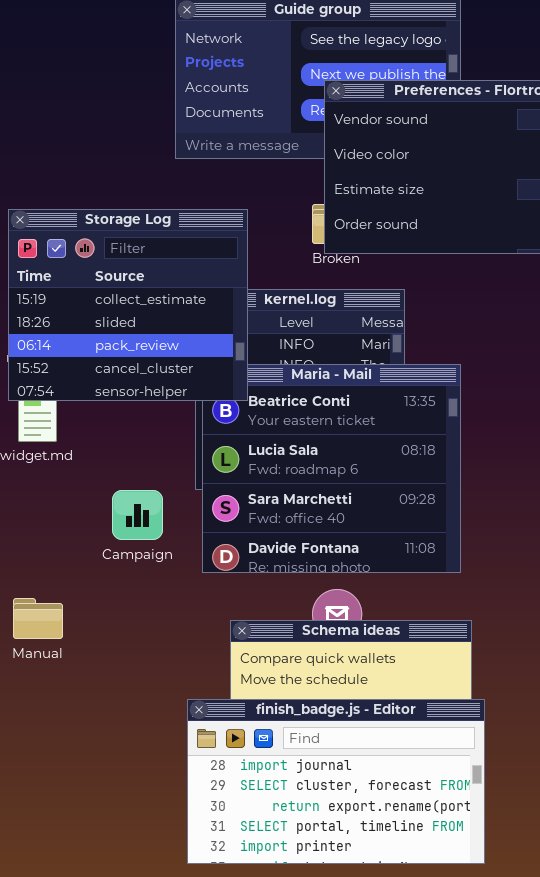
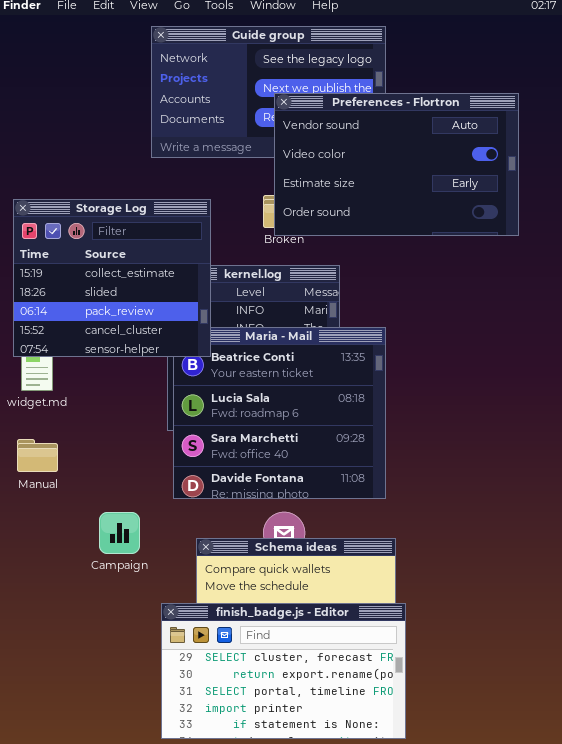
Campaign: [112,490,163,540] -> [99,512,140,554], moved
Manual: [13,598,63,639] -> [17,439,58,472], moved
finish_badge.js - Editor: [187,699,485,864] -> [161,603,406,739], scrolled down 1 row

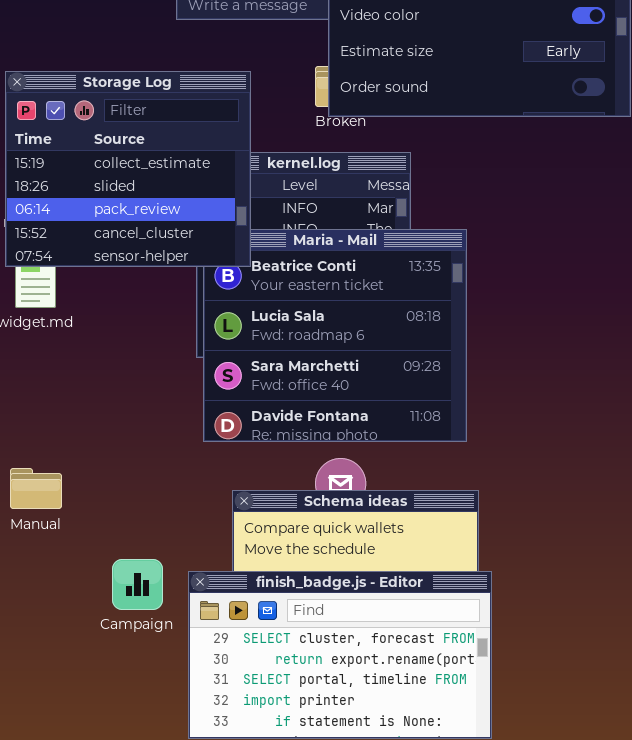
Manual: [17,439,58,472] -> [10,468,62,509], moved
Campaign: [99,512,140,554] -> [112,559,163,610], moved

